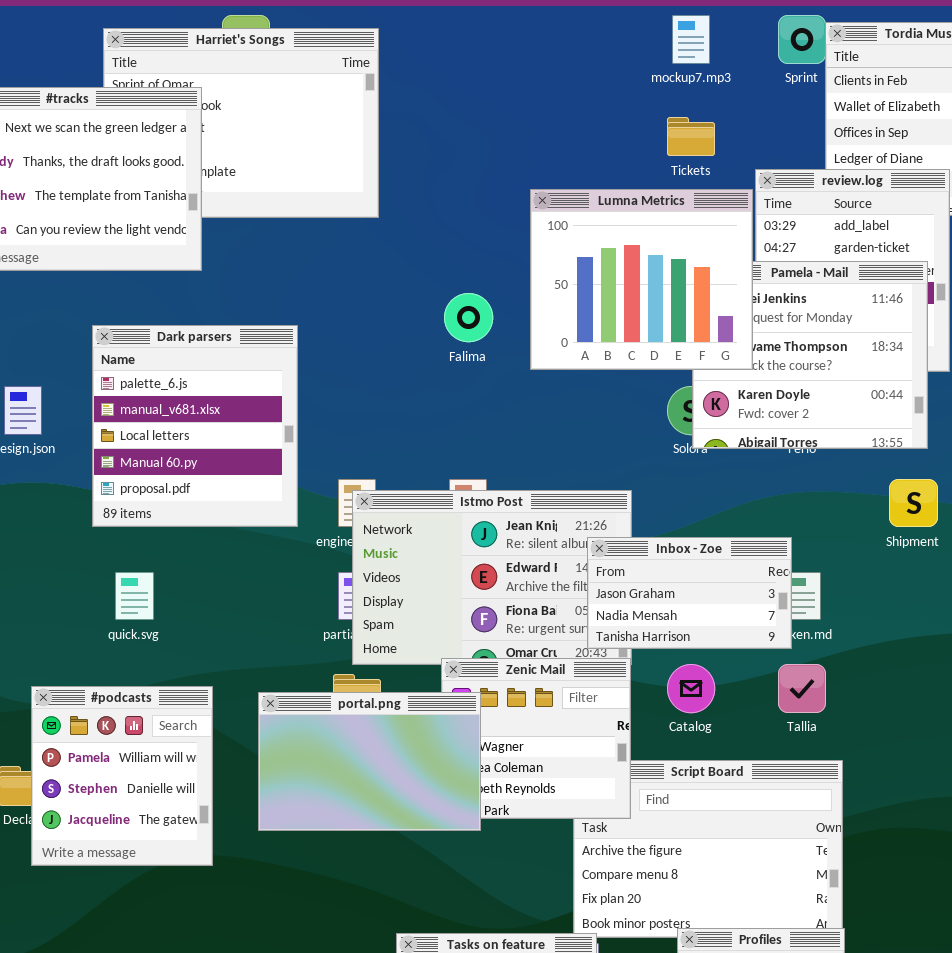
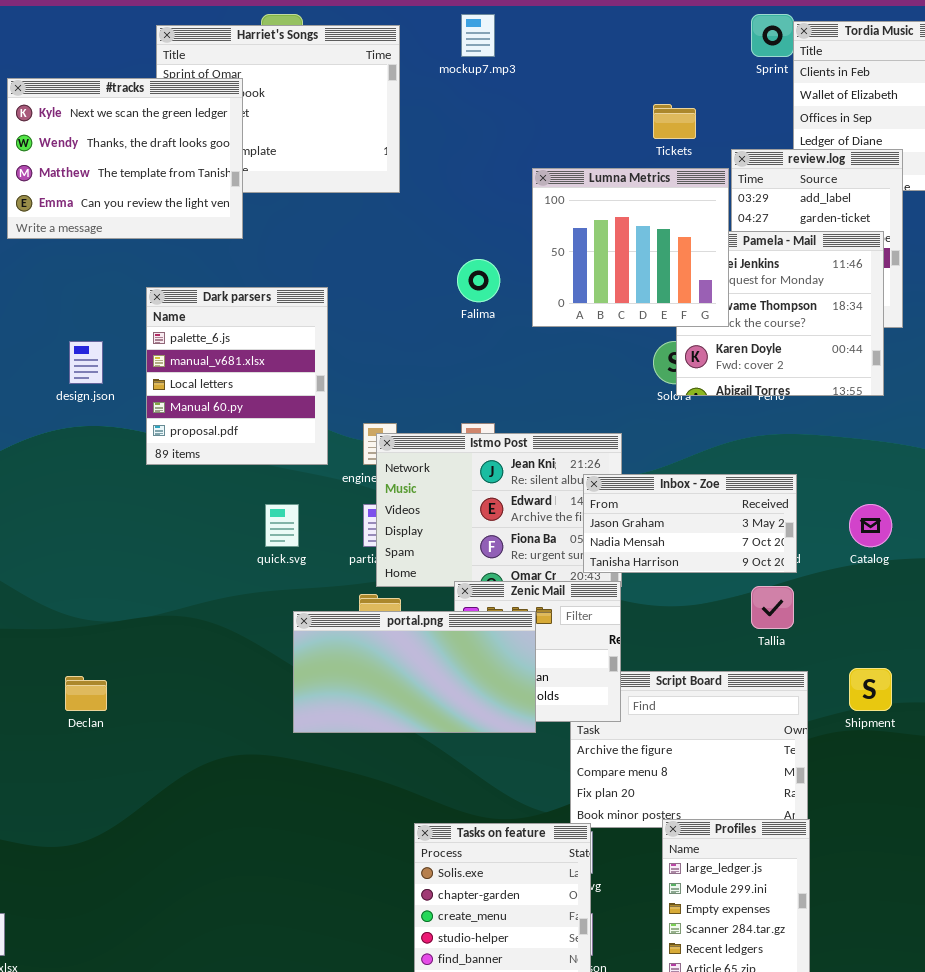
mockup7.mp3: [672,15,710,64] -> [461,14,495,57], moved
Shipment: [889,479,938,527] -> [849,668,892,711], moved
Inbox - Zoe: [587,537,792,649] -> [583,474,797,573], resized
quick.svg: [115,572,154,620] -> [265,504,299,547], moved
Catalog: [667,664,715,713] -> [849,504,892,547], moved
#podcasts: [31,686,213,866] -> none, closed
portal.png: [258,692,481,831] -> [293,611,536,733], resized

